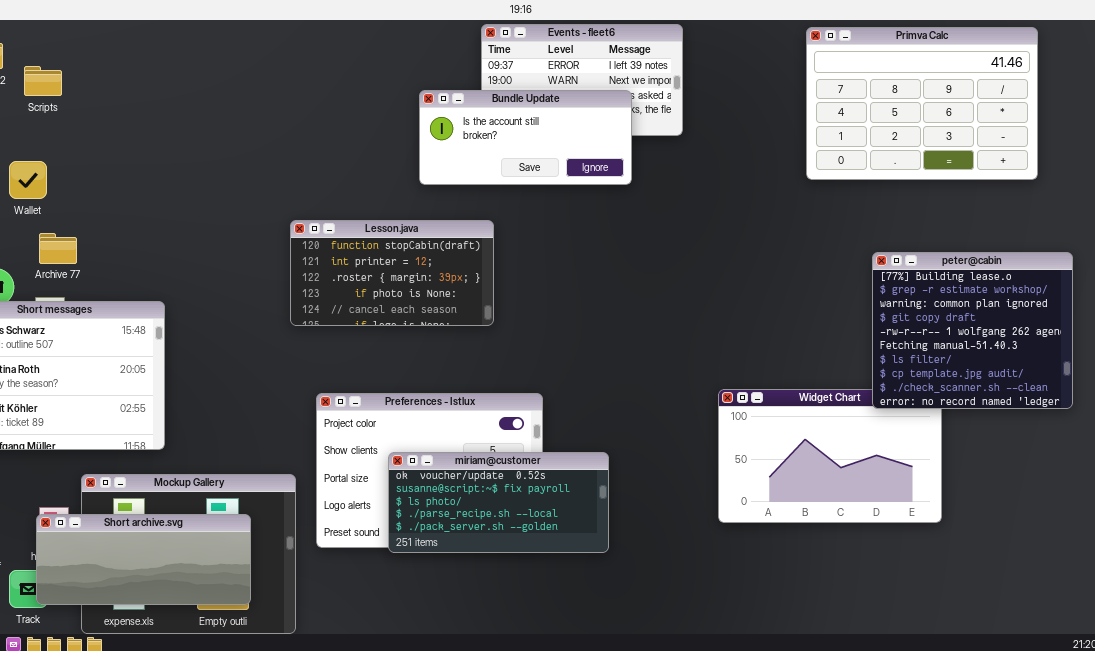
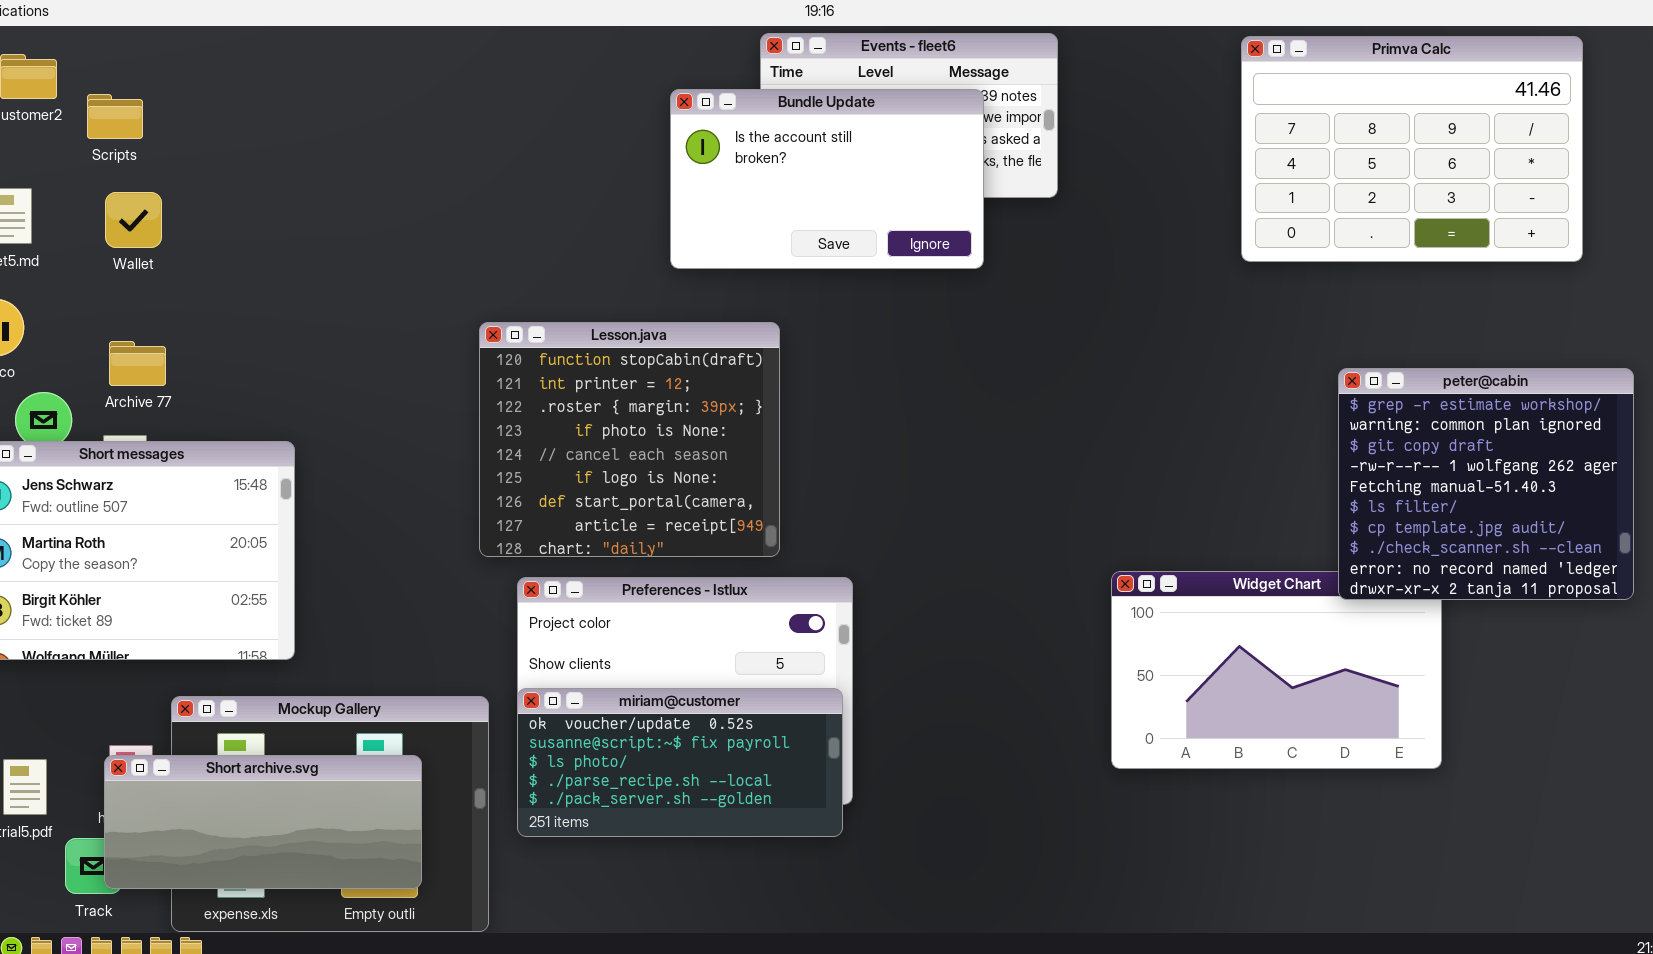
Bundle Update: [419,90,632,185] -> [670,89,984,269], resized
Wallet: [9,161,47,199] -> [105,192,162,248], moved
Lesson.java: [290,220,494,326] -> [479,322,780,557], resized
peter@cabin: [872,252,1073,409] -> [1338,368,1634,600], scrolled down 1 row
miriam@customer: [388,452,609,553] -> [517,688,843,837], moved

